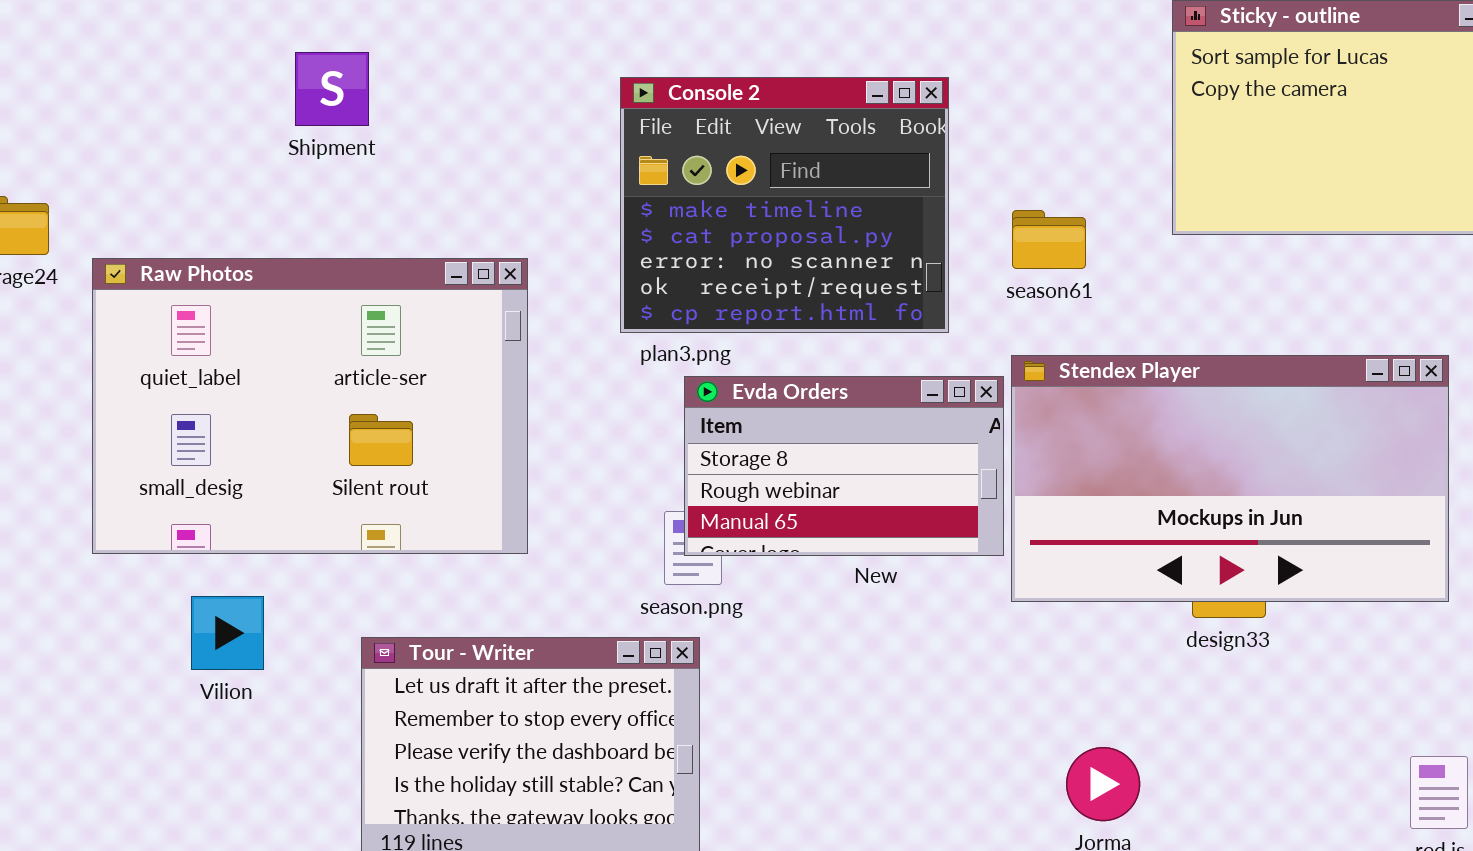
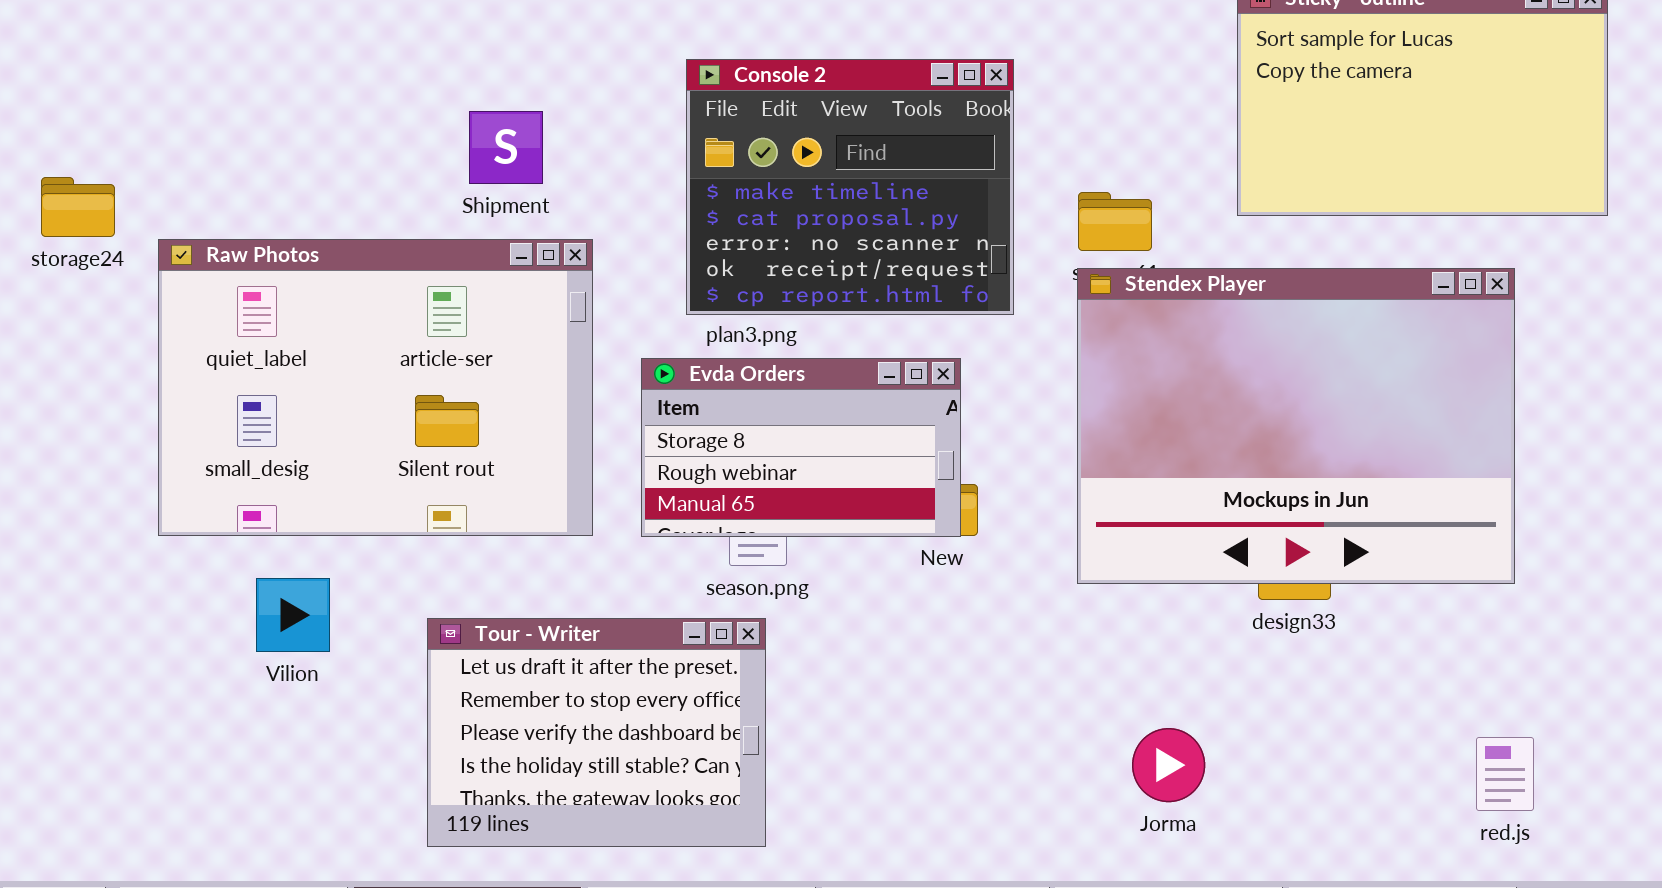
Shipment: [295,52,369,126] -> [469,111,543,184], moved
Stendex Player: [1011,355,1449,602] -> [1077,268,1515,584], resized
Evda Orders: [684,376,1004,556] -> [641,358,961,537], moved

